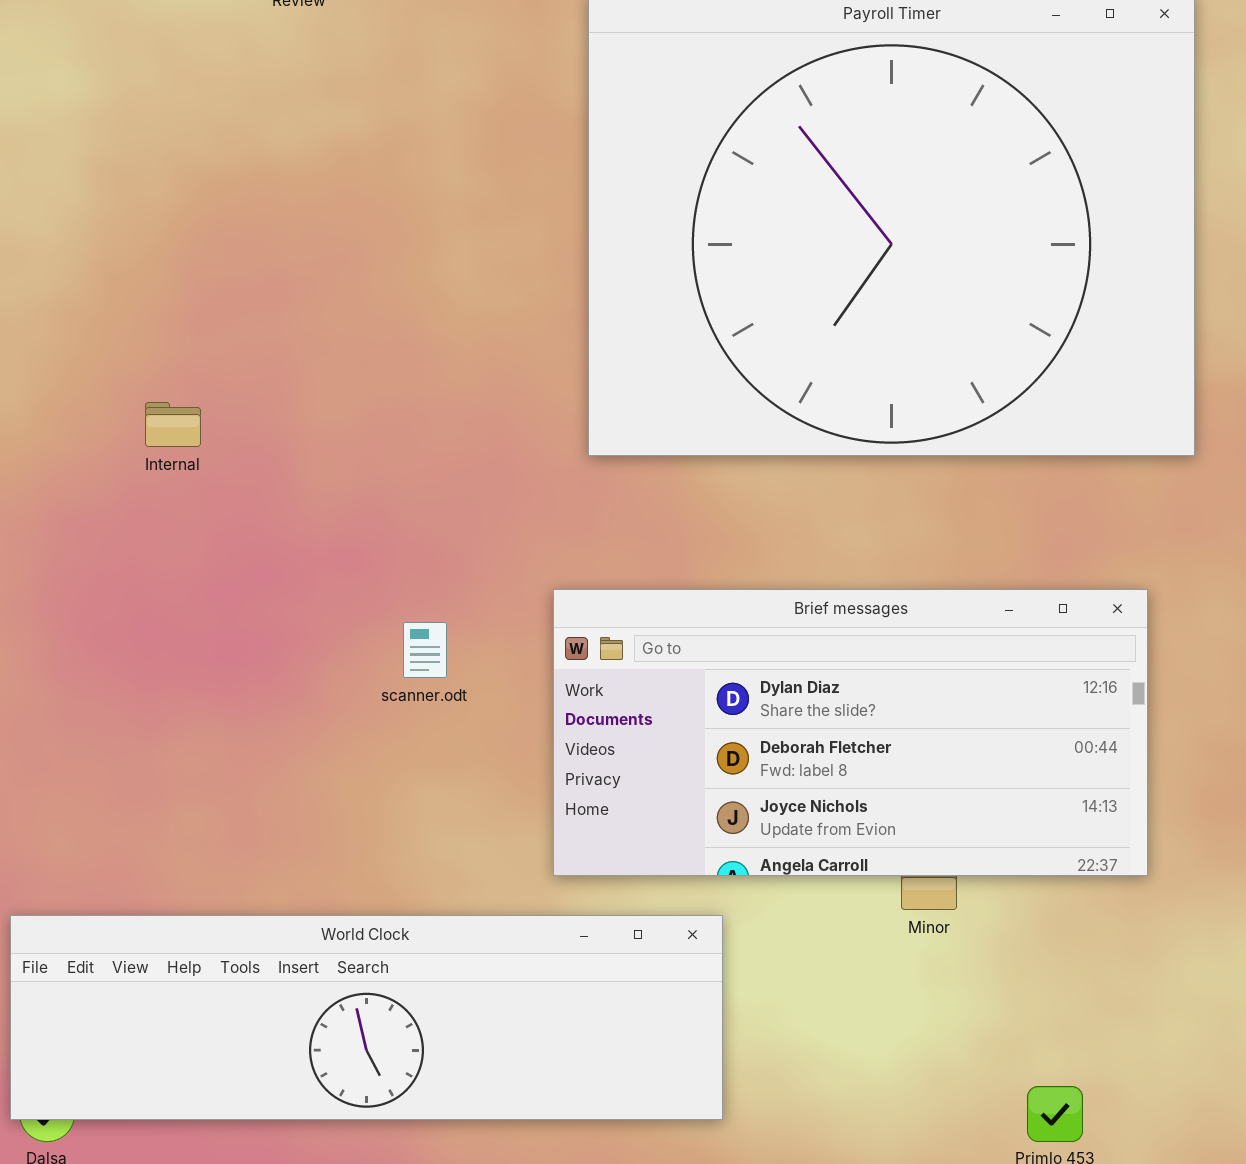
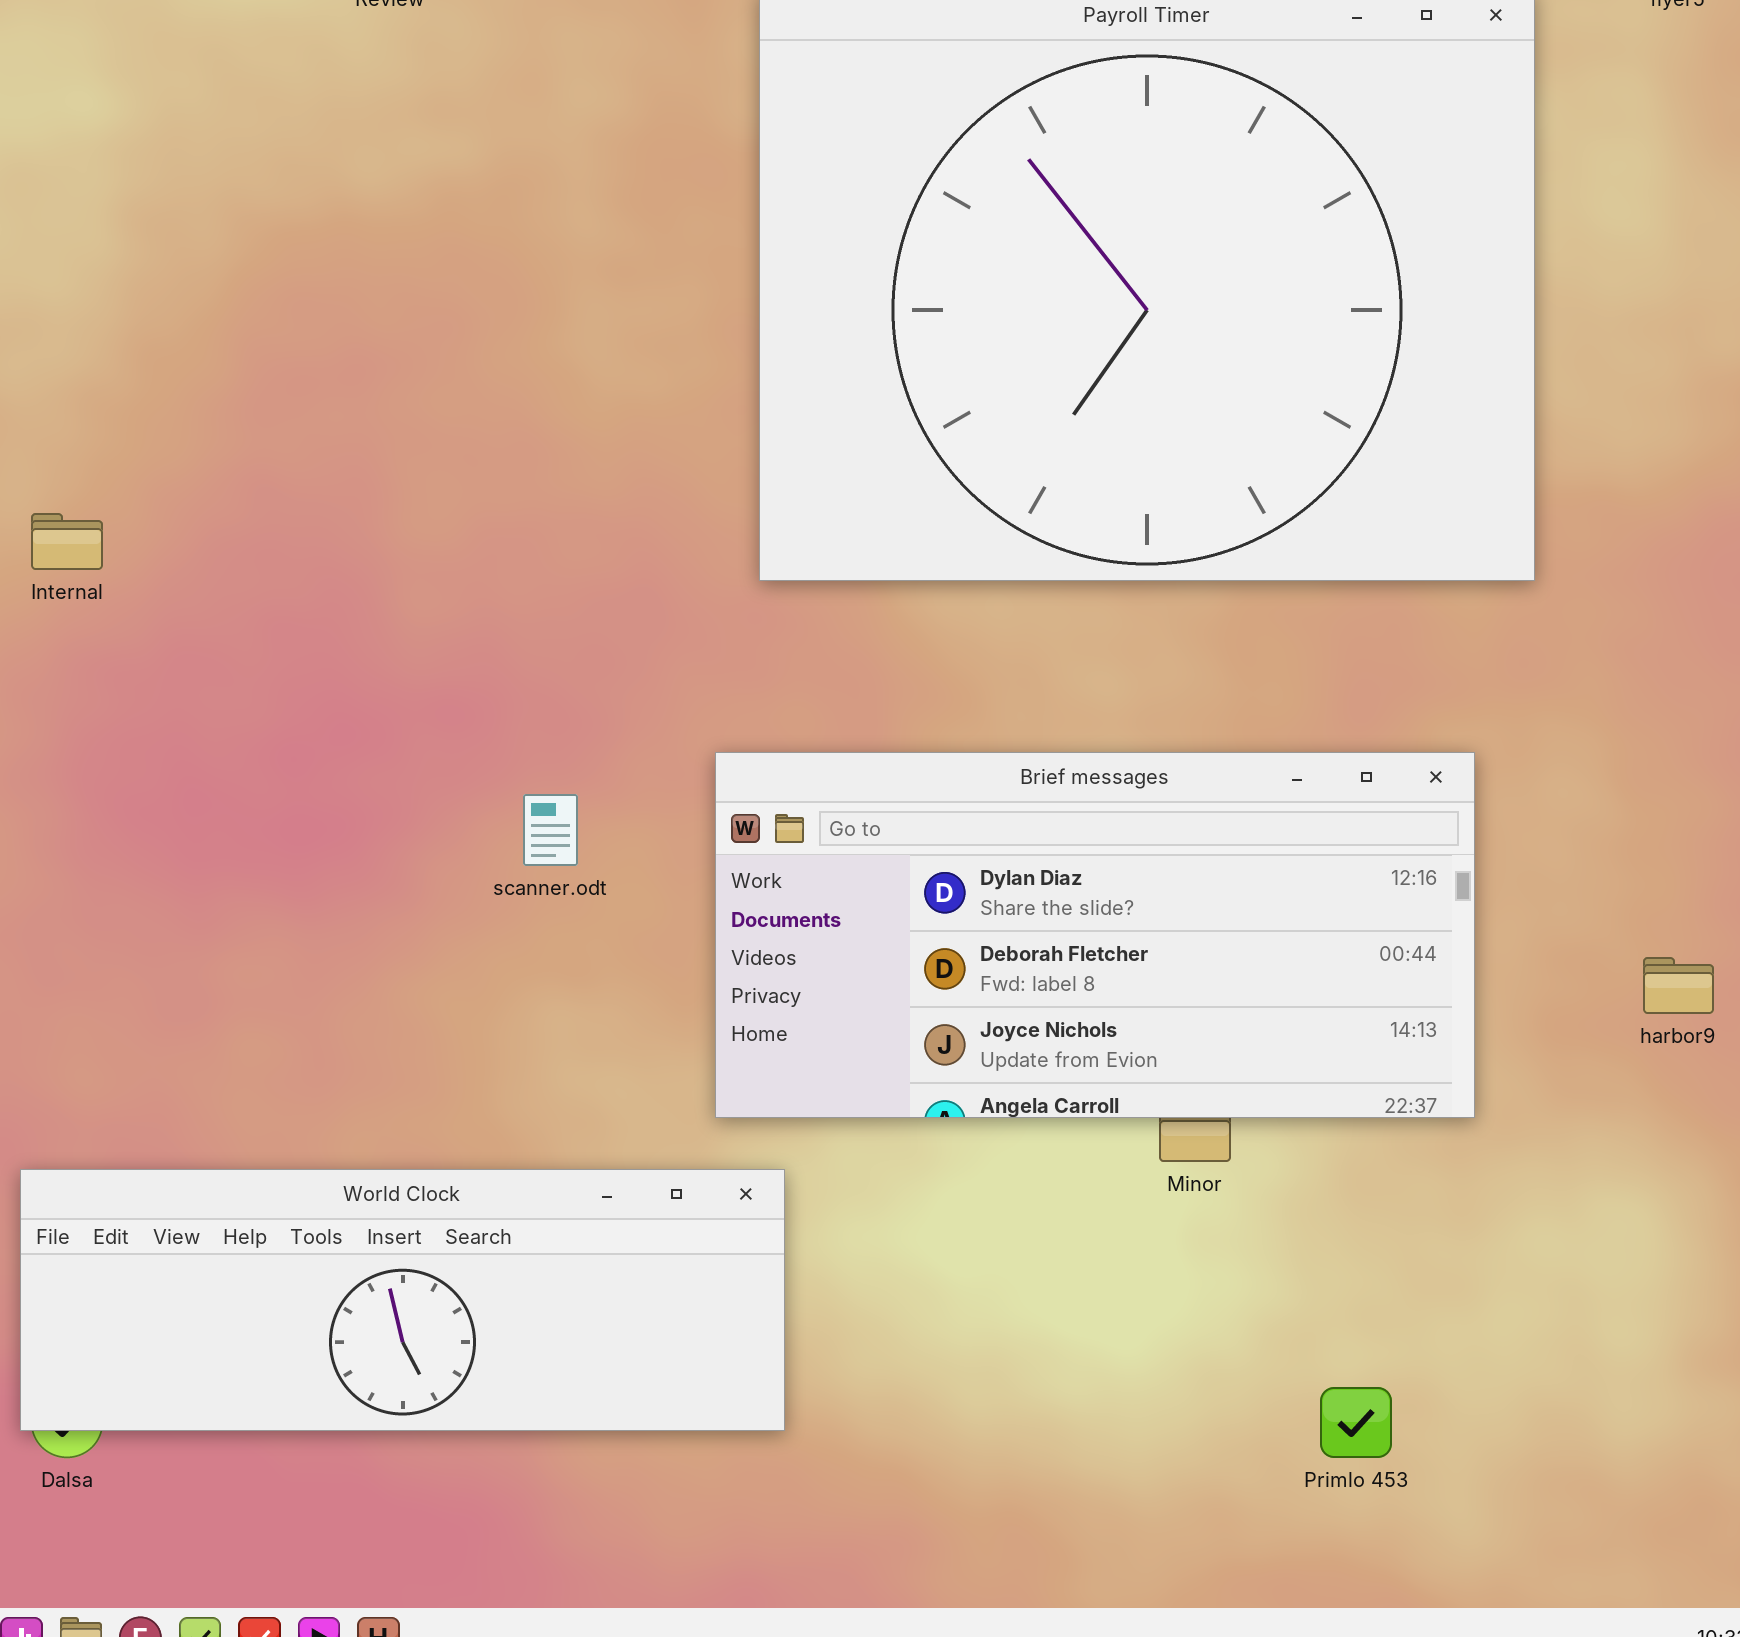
Internal: [145,402,201,447] -> [31,513,103,570], moved
World Clock: [10,915,723,1120] -> [20,1169,785,1431], resized

